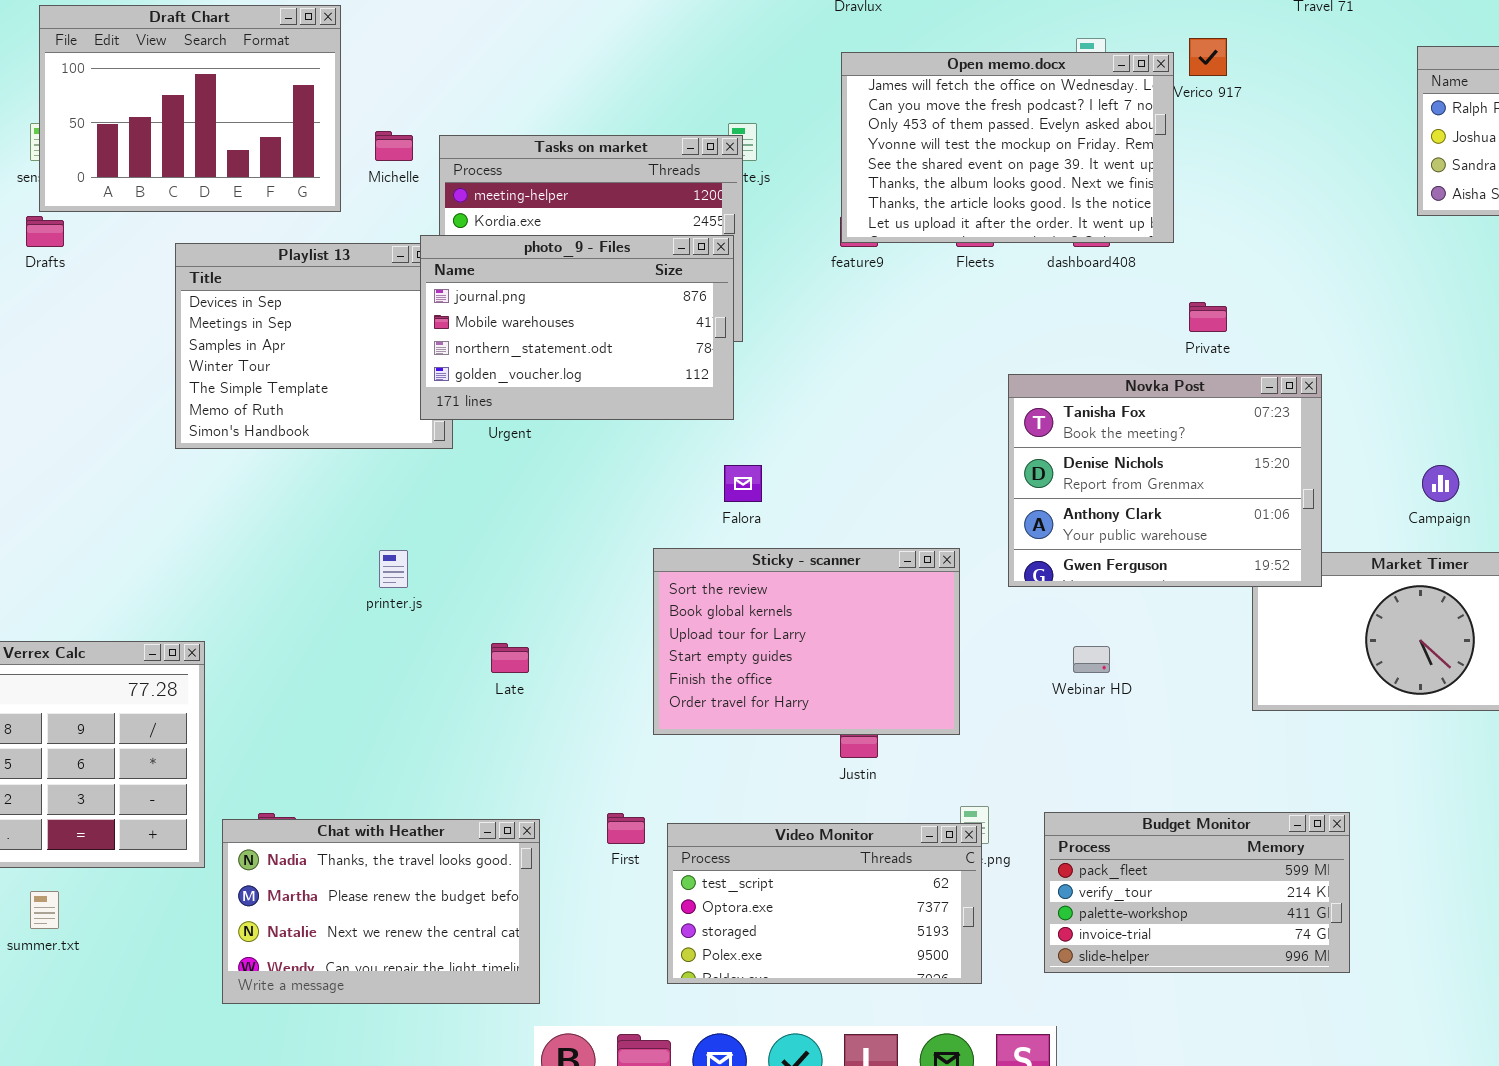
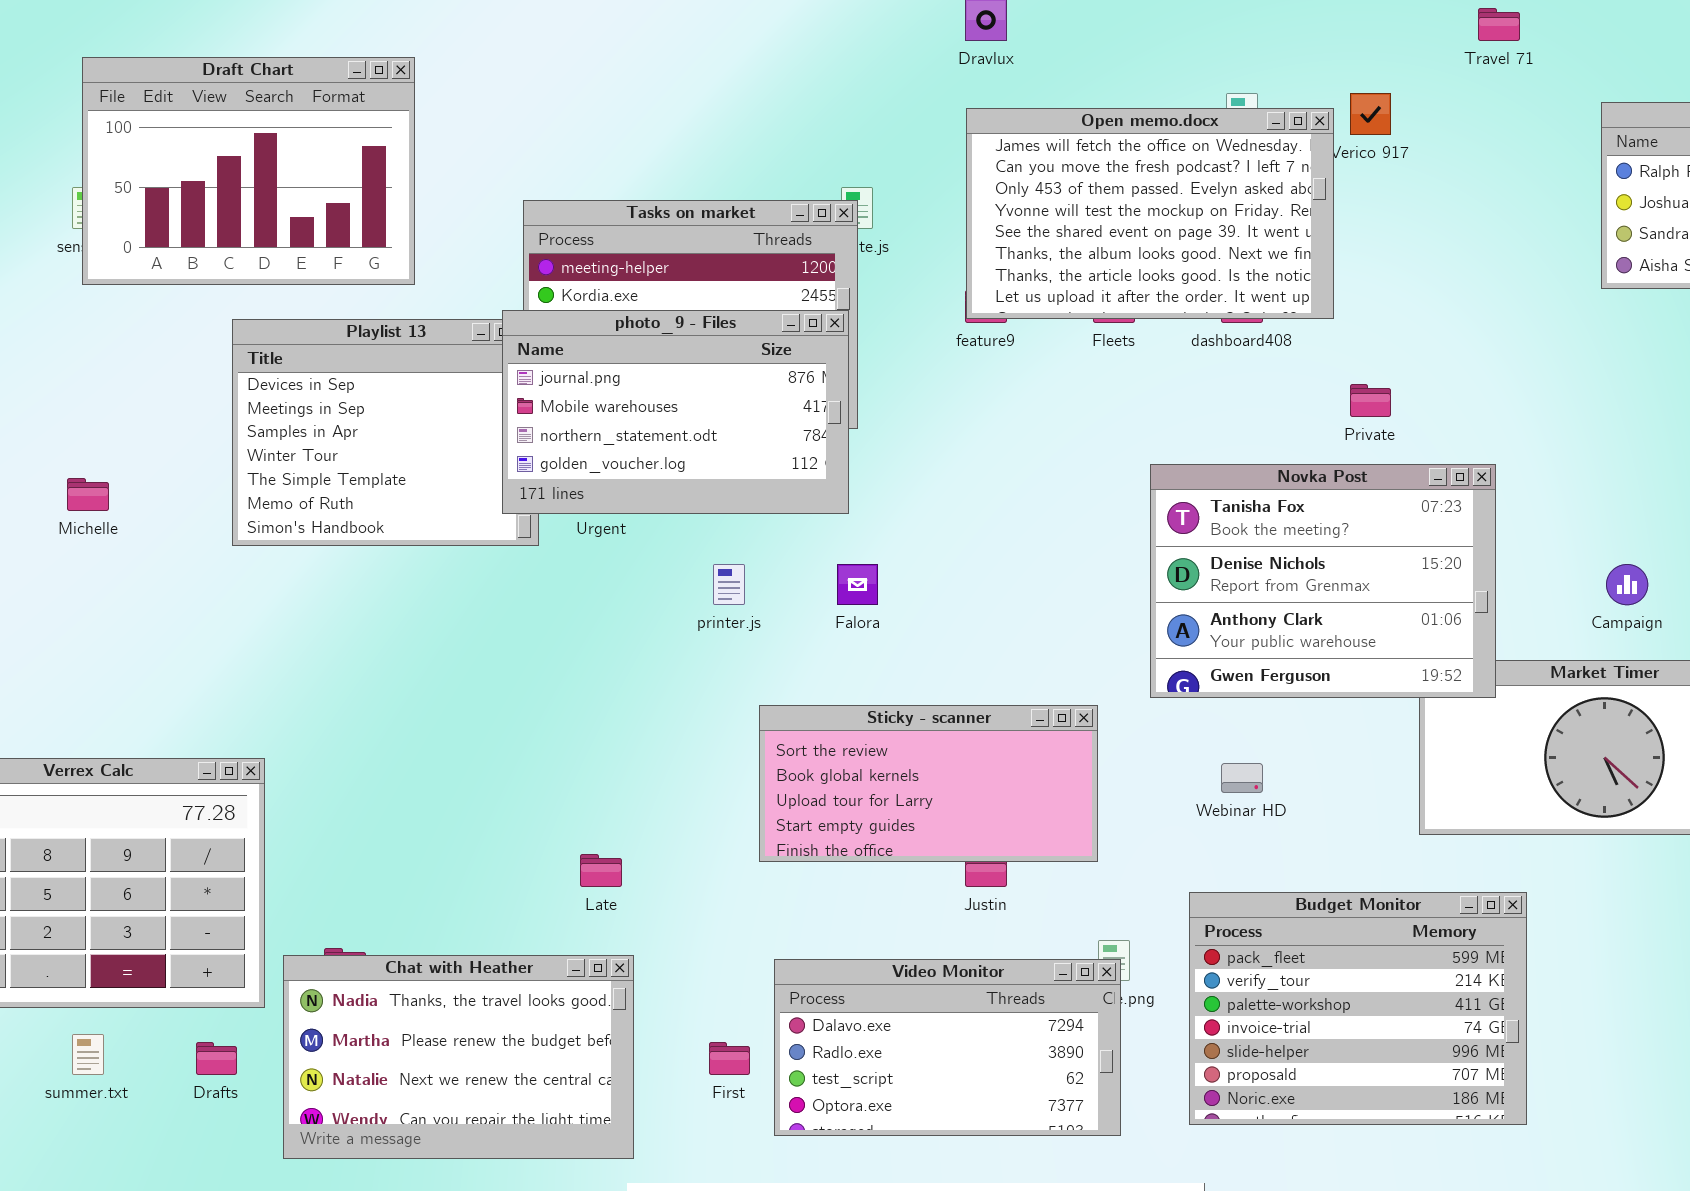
Michelle: [375,131,413,161] -> [67,478,109,511], moved
Drafts: [26,216,64,247] -> [196,1042,237,1075], moved
Sticky - scanner: [653,548,960,735] -> [759,705,1098,862], resized
printer.js: [379,550,408,588] -> [713,564,745,605], moved
Late: [491,643,529,673] -> [580,854,622,887], moved
Budget Monitor: [1044,812,1350,973] -> [1189,892,1527,1125], resized
First: [607,813,645,844] -> [709,1042,750,1075], moved
Video Monitor: [667,823,982,984] -> [774,959,1121,1136], scrolled up 2 rows

